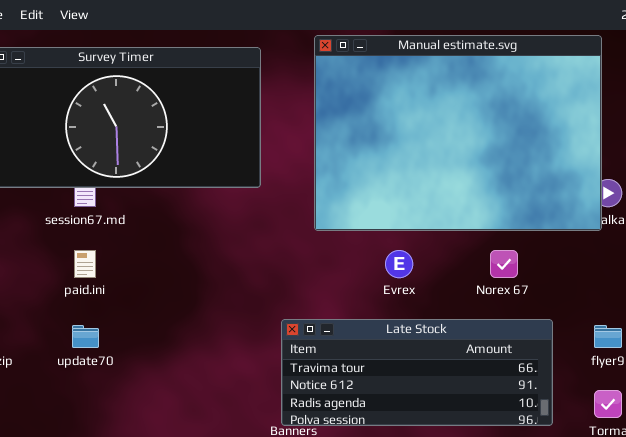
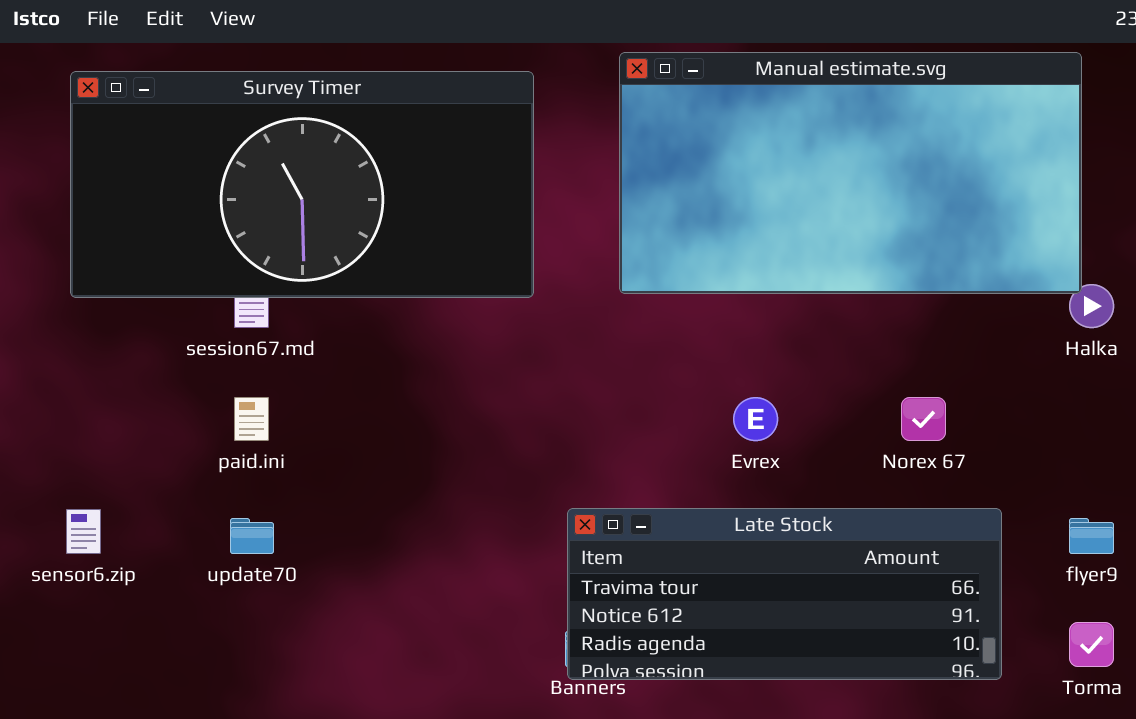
Manual estimate.svg: [314,35,602,231] -> [619,52,1082,294], resized

